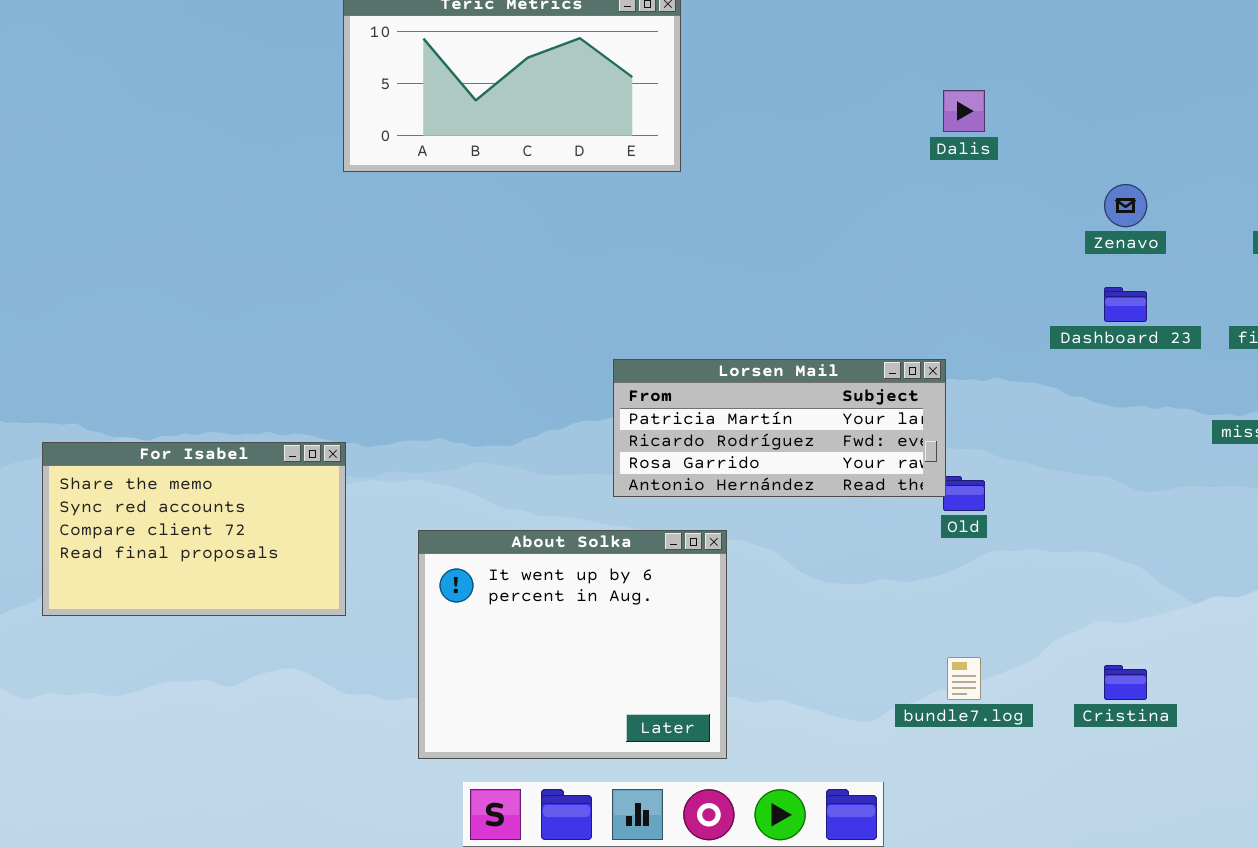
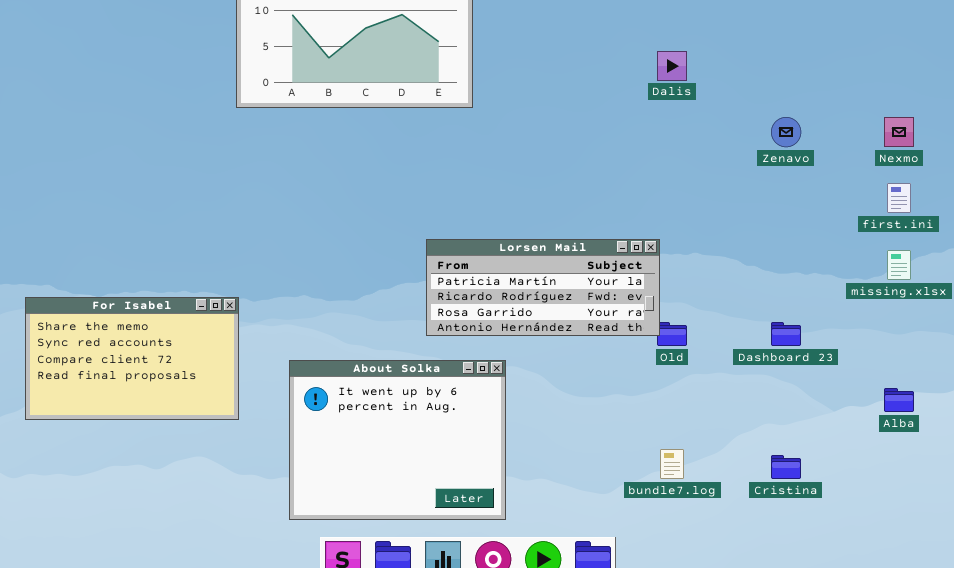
Dashboard 23: [1104,287,1147,322] -> [771,322,801,346], moved

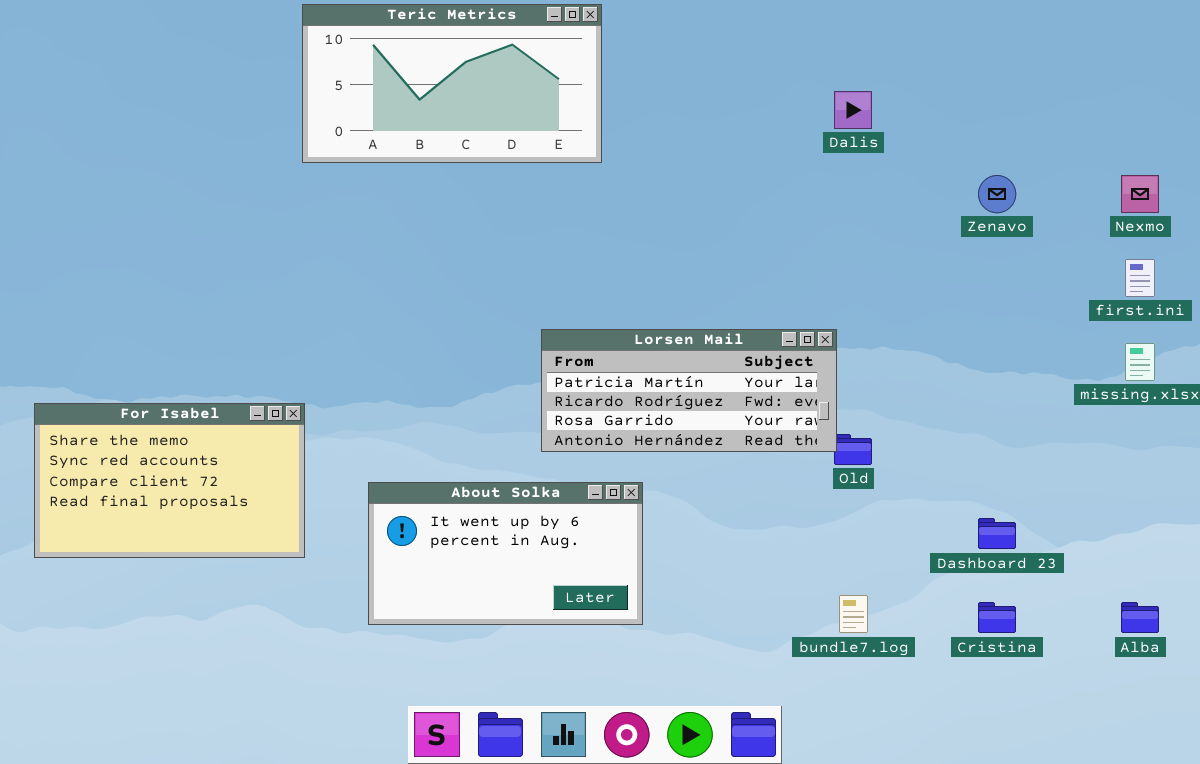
Dashboard 23: [771,322,801,346] -> [978,518,1016,549], moved
About Solka: [289,360,506,520] -> [368,482,643,625], resized
Alba: [884,388,914,412] -> [1121,602,1159,633], moved

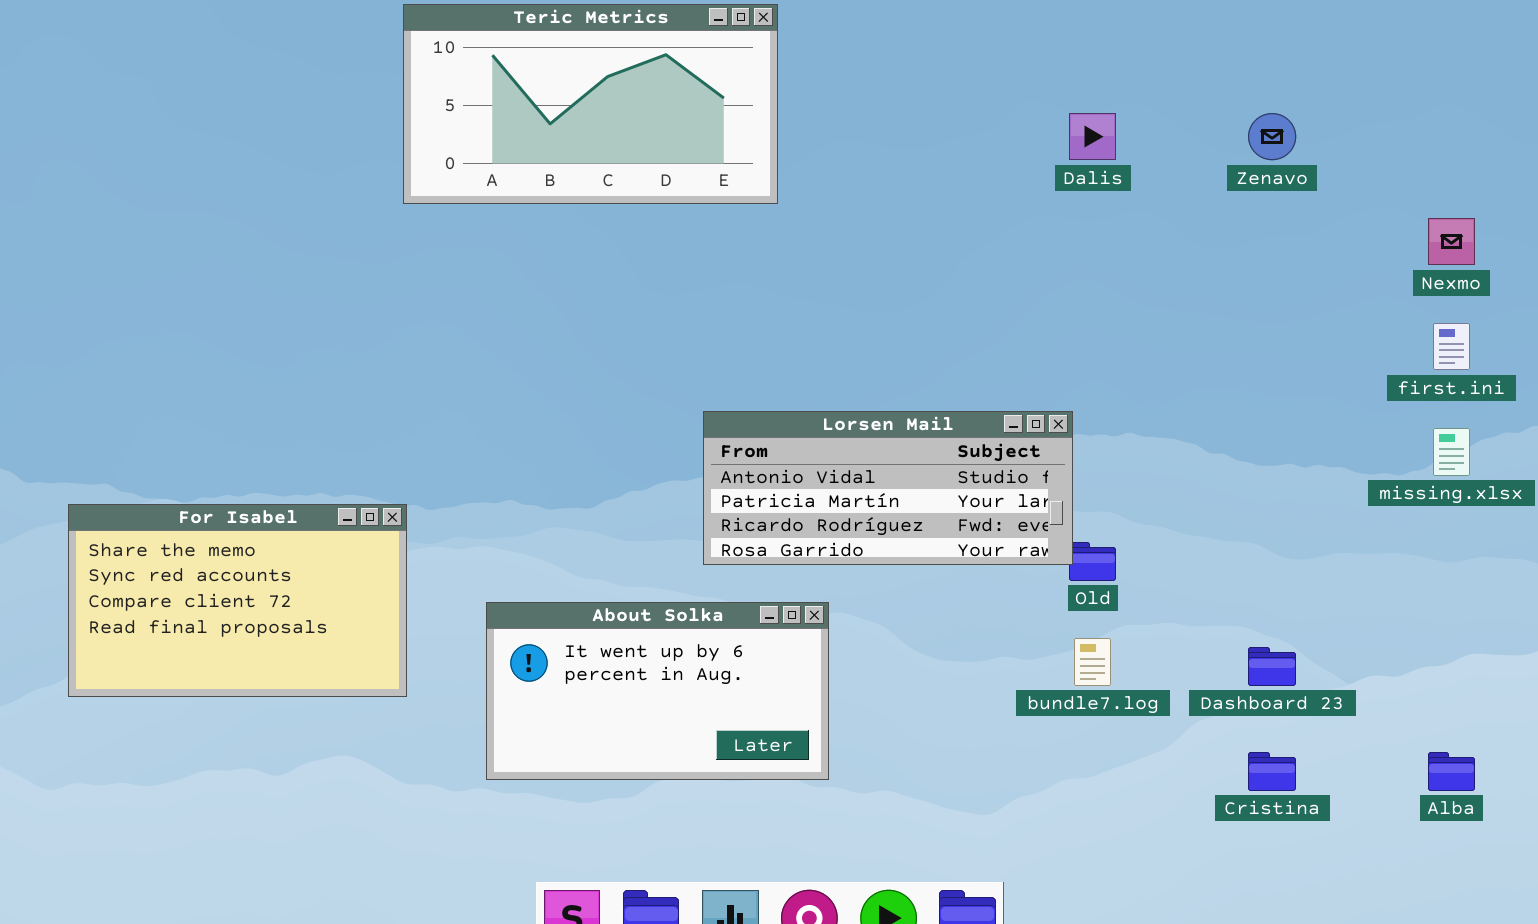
Zenavo: [978,175,1016,213] -> [1248,113,1296,160], moved
Lorsen Mail: [541,329,837,452] -> [703,411,1073,565], scrolled up 1 row
bundle7.log: [839,595,868,633] -> [1074,638,1111,686], moved

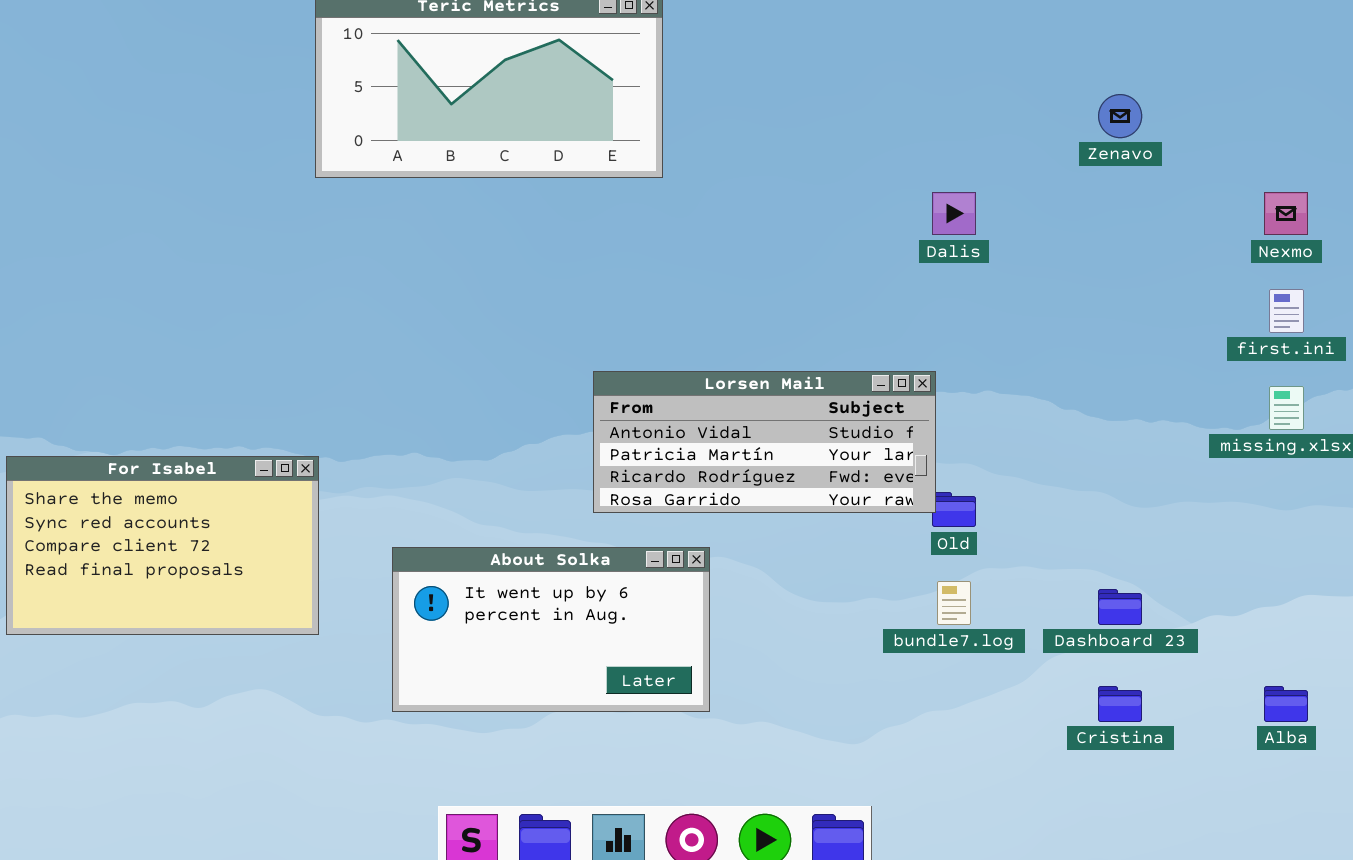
Dalis: [1069,113,1116,160] -> [932,192,976,235], moved

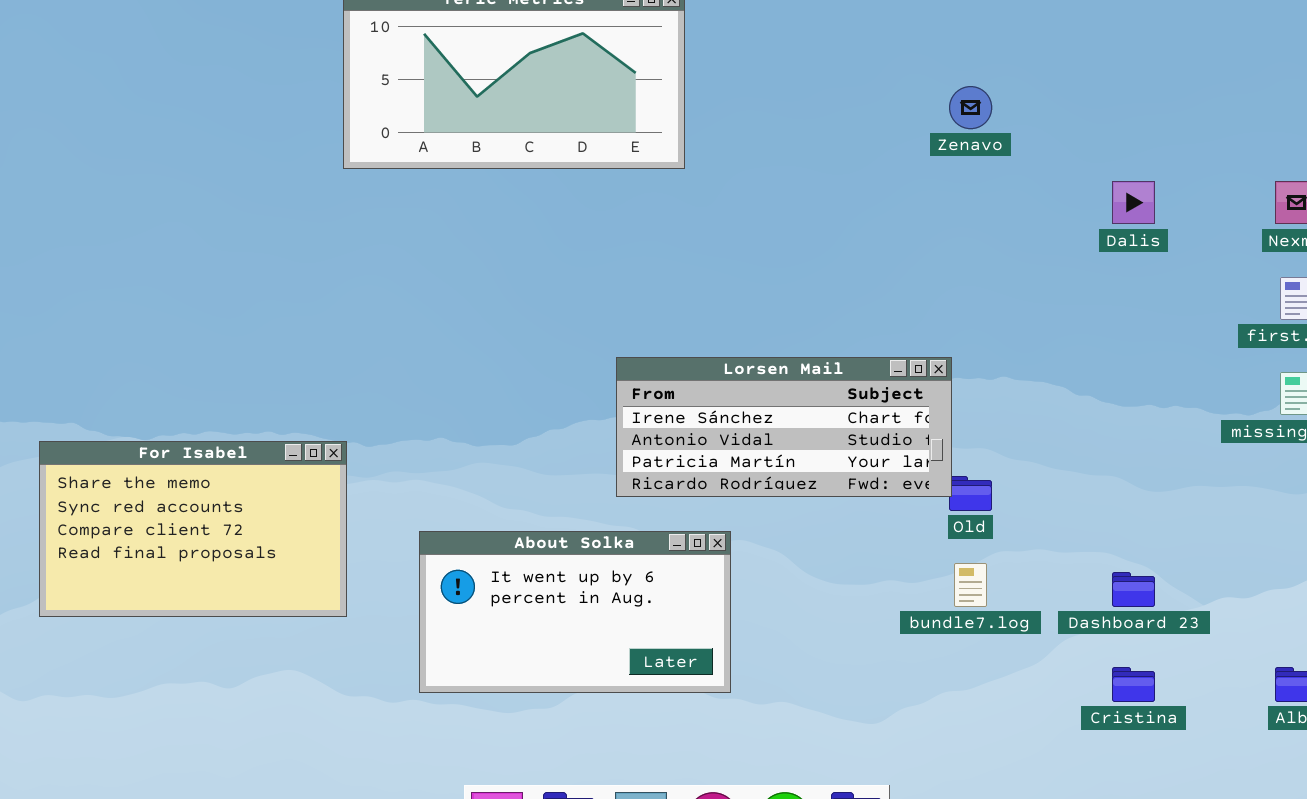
Zenavo: [1098,94,1142,138] -> [949,86,992,129], moved
Dalis: [932,192,976,235] -> [1112,181,1155,224], moved
Lorsen Mail: [593,371,936,513] -> [616,357,952,497], scrolled up 1 row

